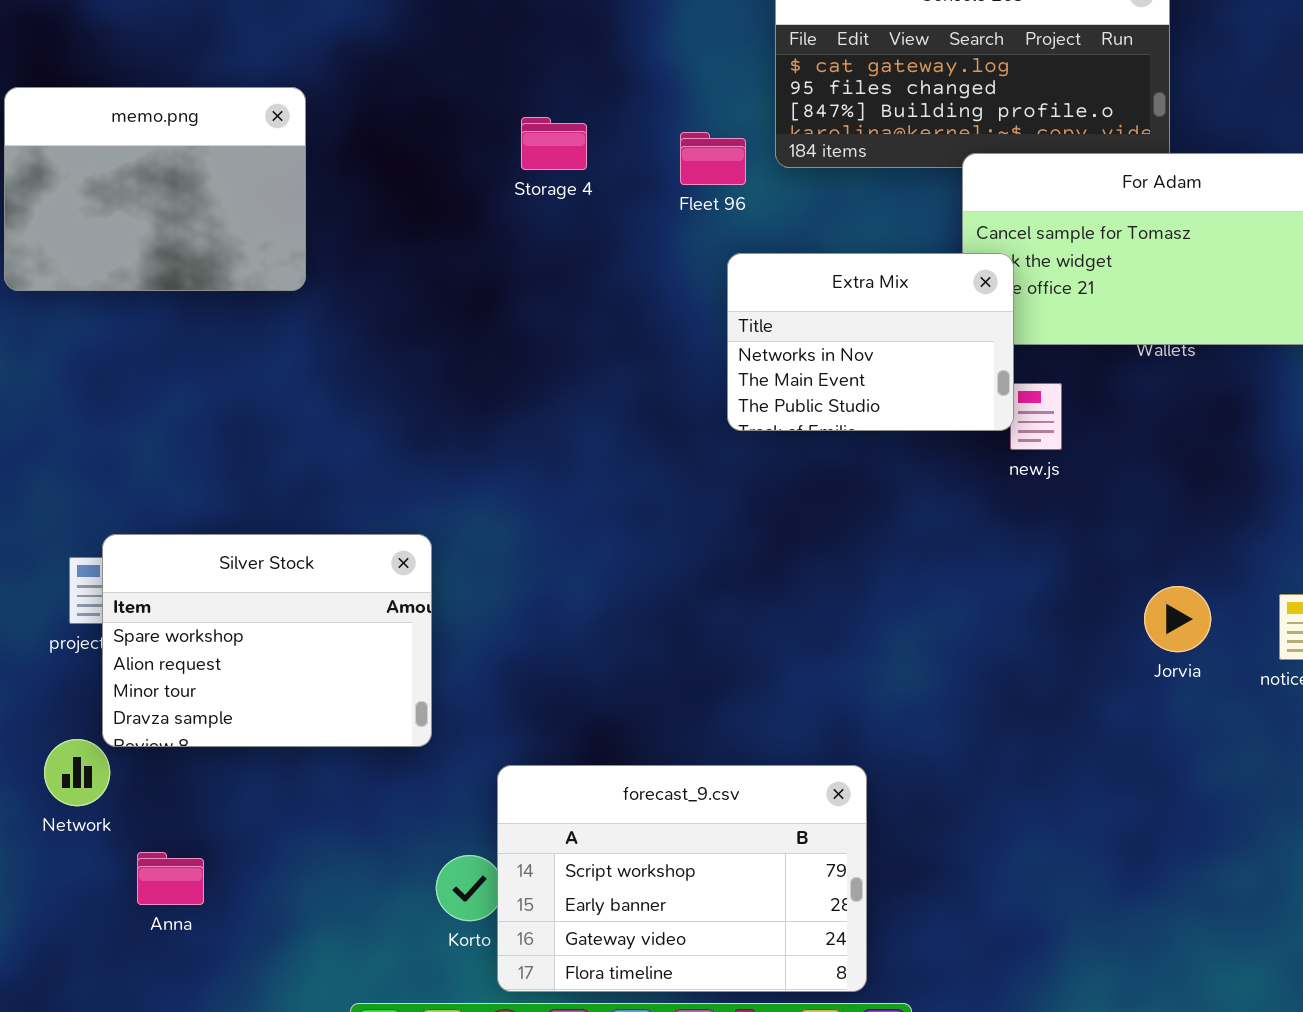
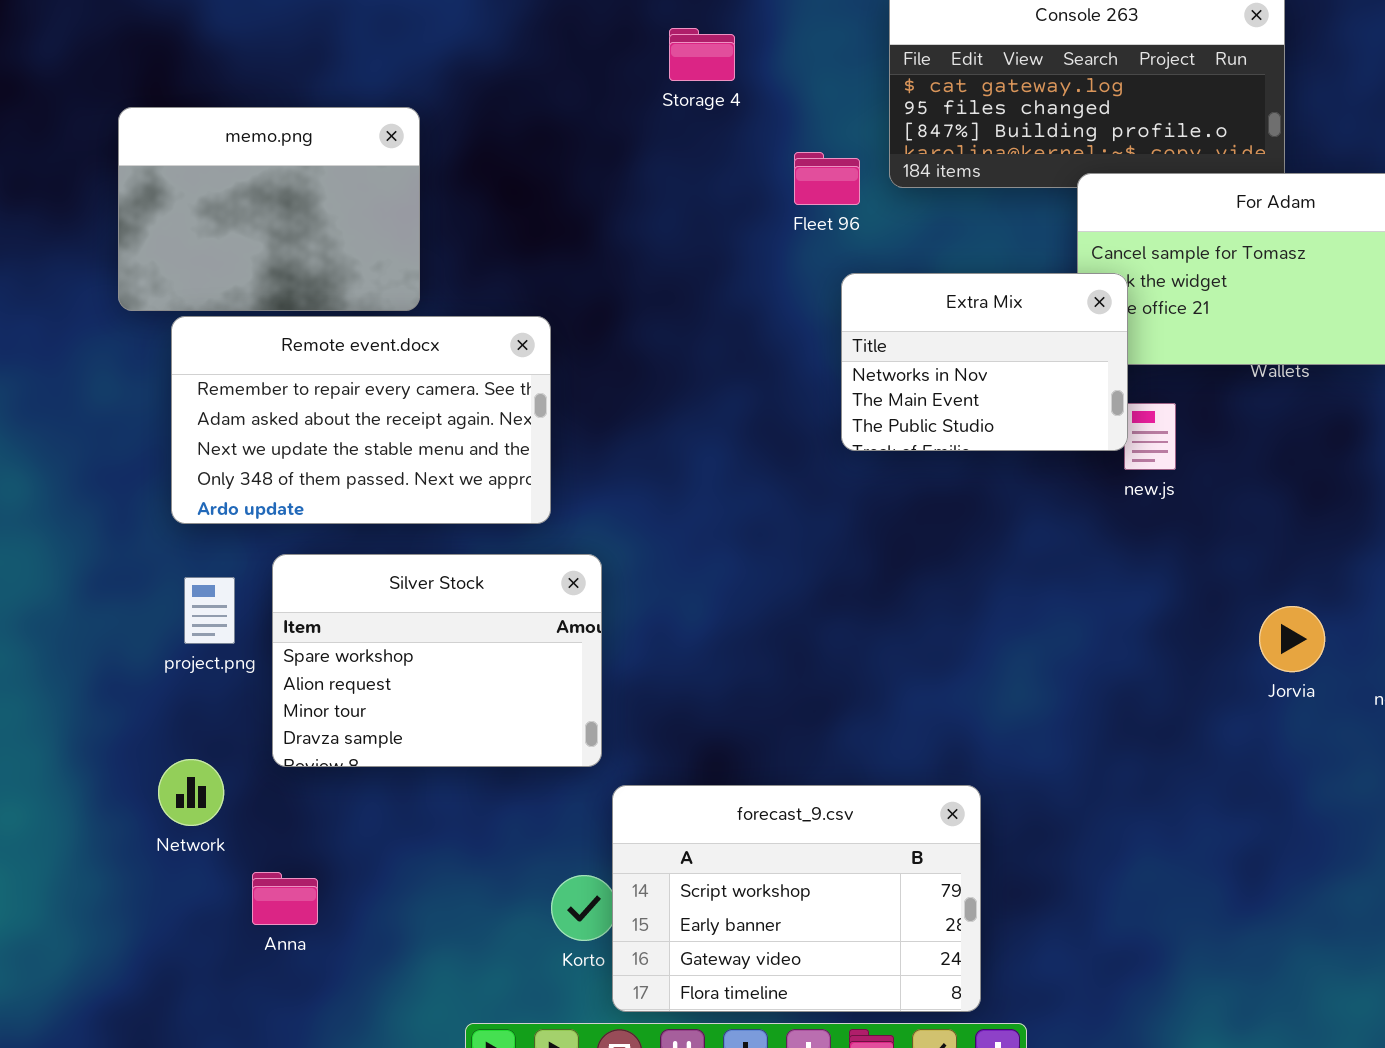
Storage 4: [521,117,587,170] -> [669,28,735,81], moved
Remote event.docx: none -> [171,316,551,524], opened
Silver Stock: [102,534,432,747] -> [272,554,602,767], moved

